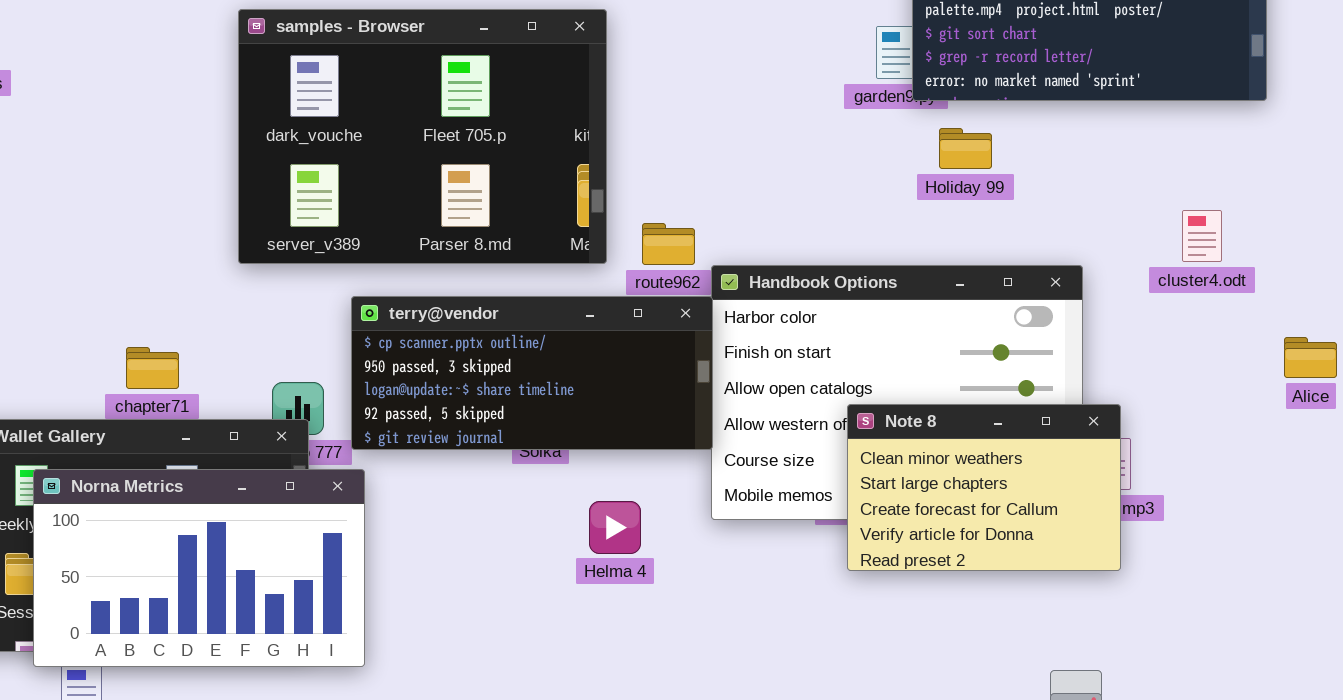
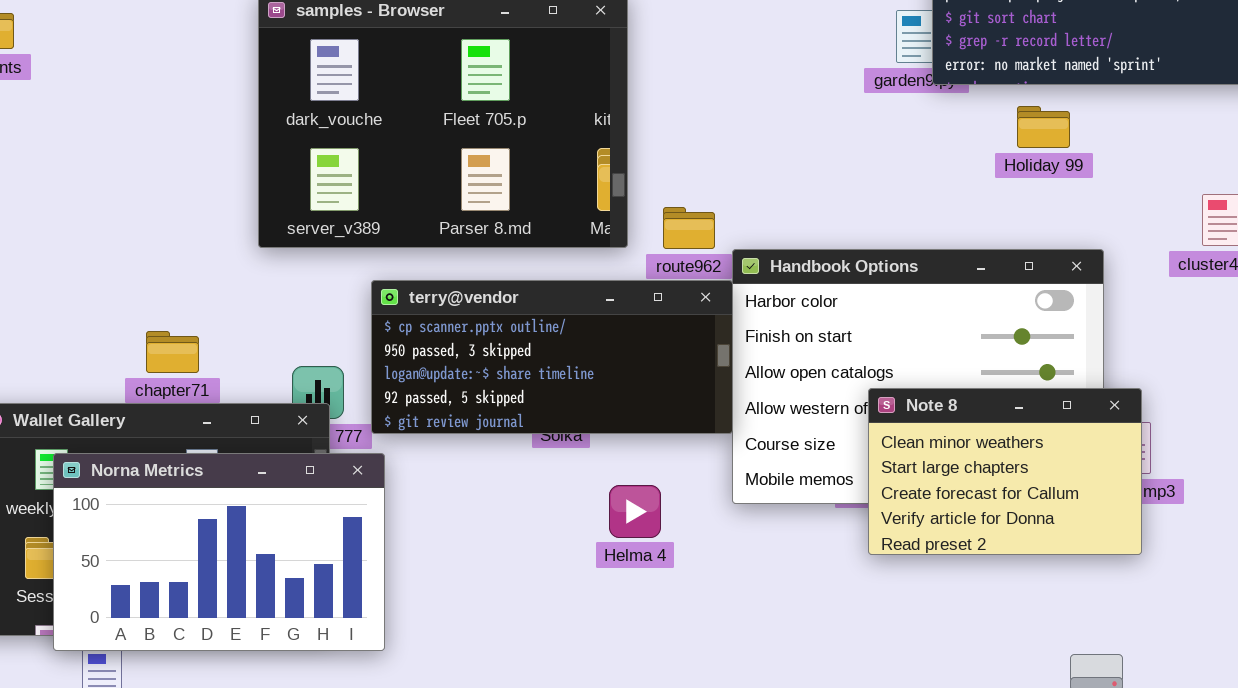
Holiday 99: [939,128,992,169] -> [1017,106,1070,148], moved

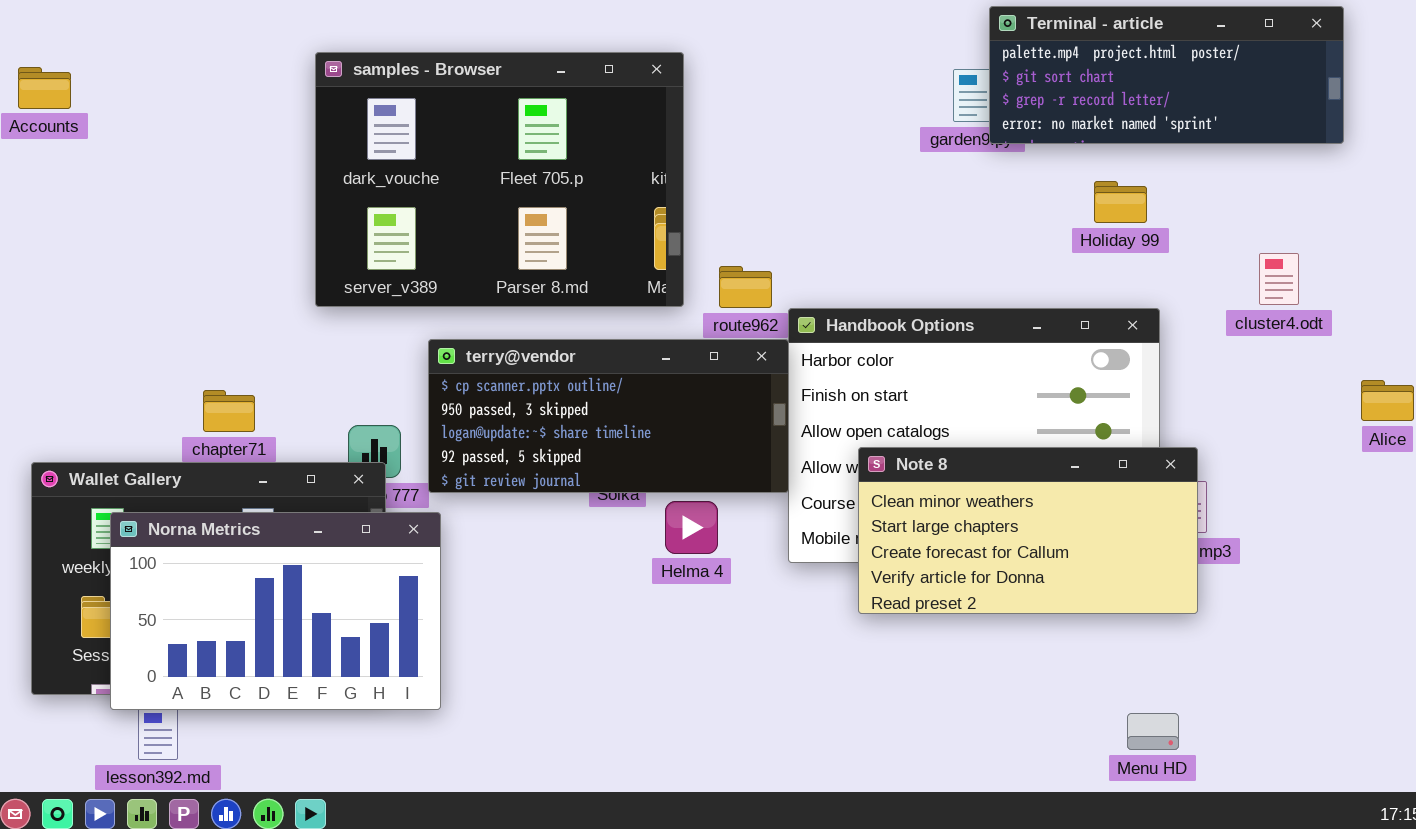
Holiday 99: [1017,106,1070,148] -> [1094,181,1147,223], moved
Note 8: [868,388,1142,555] -> [858,447,1198,614], resized
Helma 4: [609,485,661,538] -> [665,501,718,554], moved

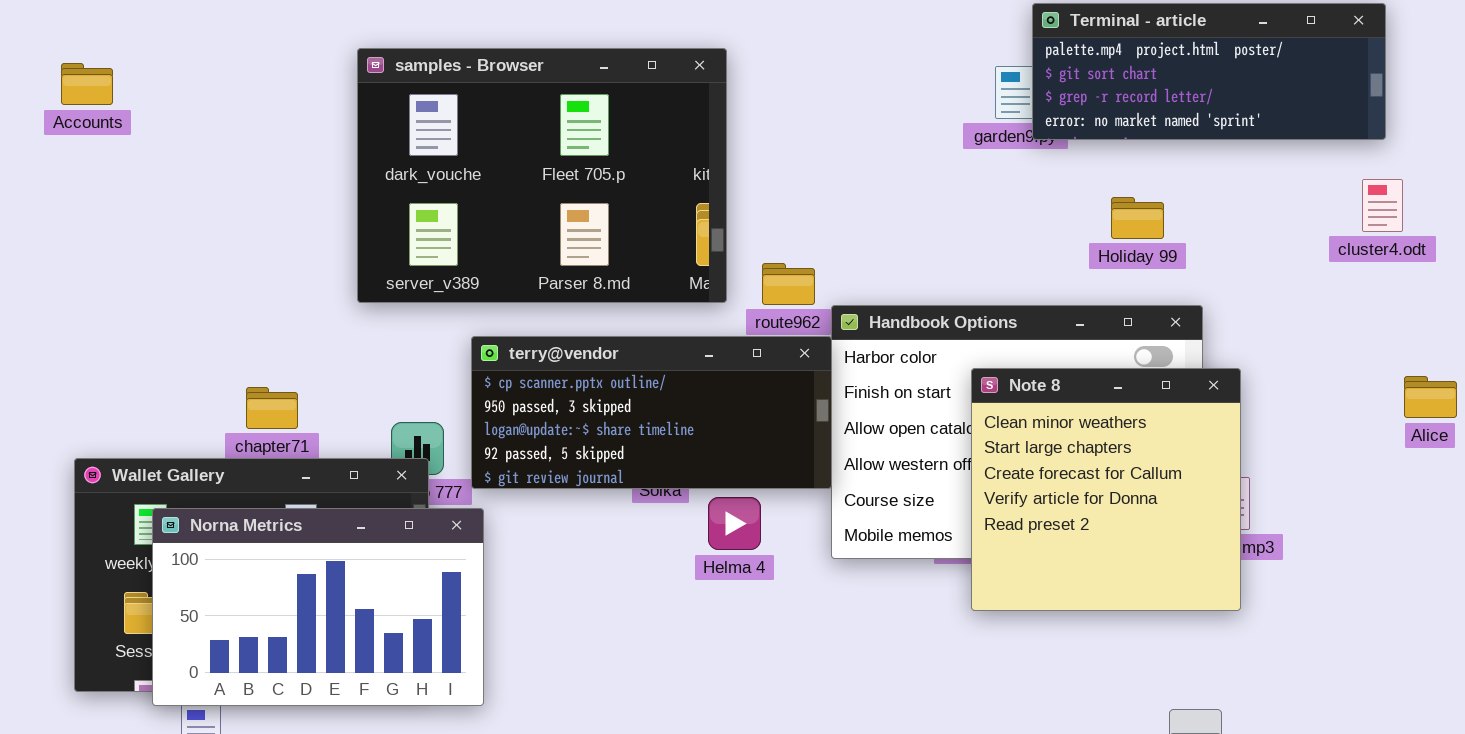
Holiday 99: [1094,181,1147,223] -> [1111,197,1164,239], moved
cluster4.odt: [1259,253,1299,305] -> [1362,179,1403,232], moved
Note 8: [858,447,1198,614] -> [971,368,1241,611], resized

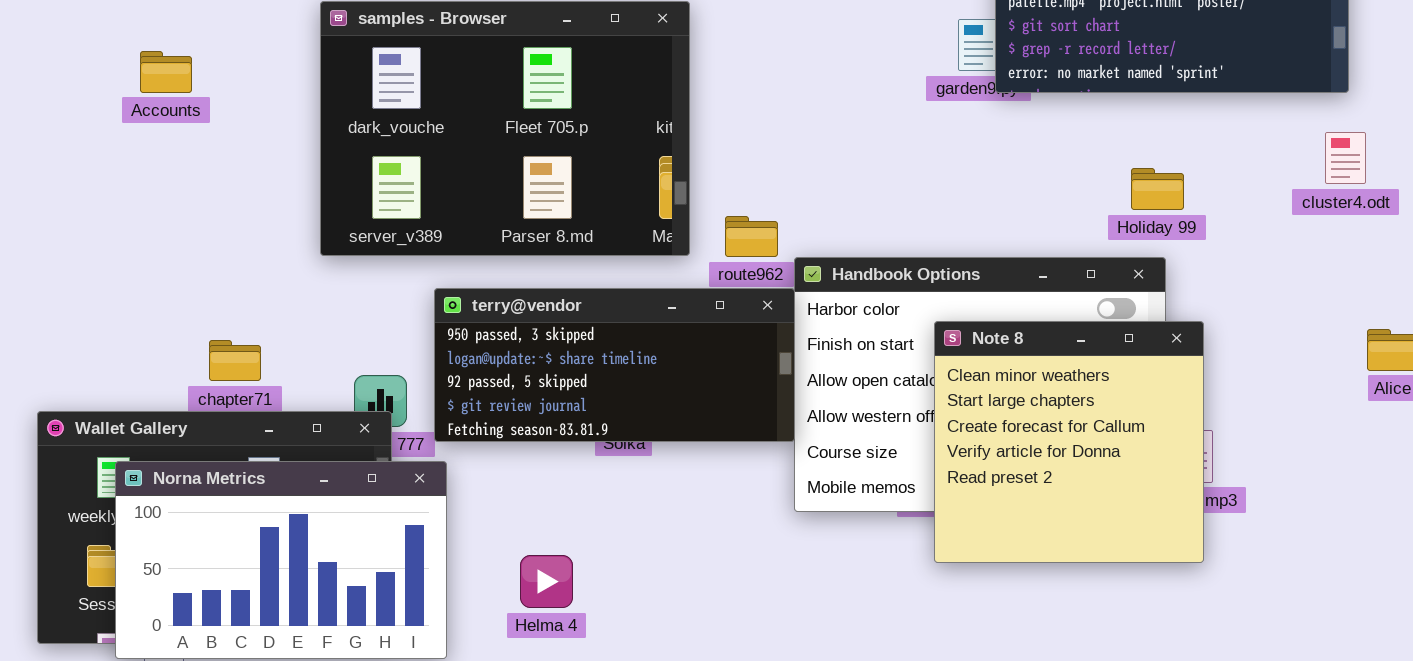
Accounts: [61,63,113,105] -> [140,51,192,93], moved
Holiday 99: [1111,197,1164,239] -> [1131,168,1184,210], moved
terry@vendor: [471,336,832,489] -> [434,288,795,442], scrolled down 1 row
Helma 4: [708,497,761,550] -> [520,555,573,608], moved

